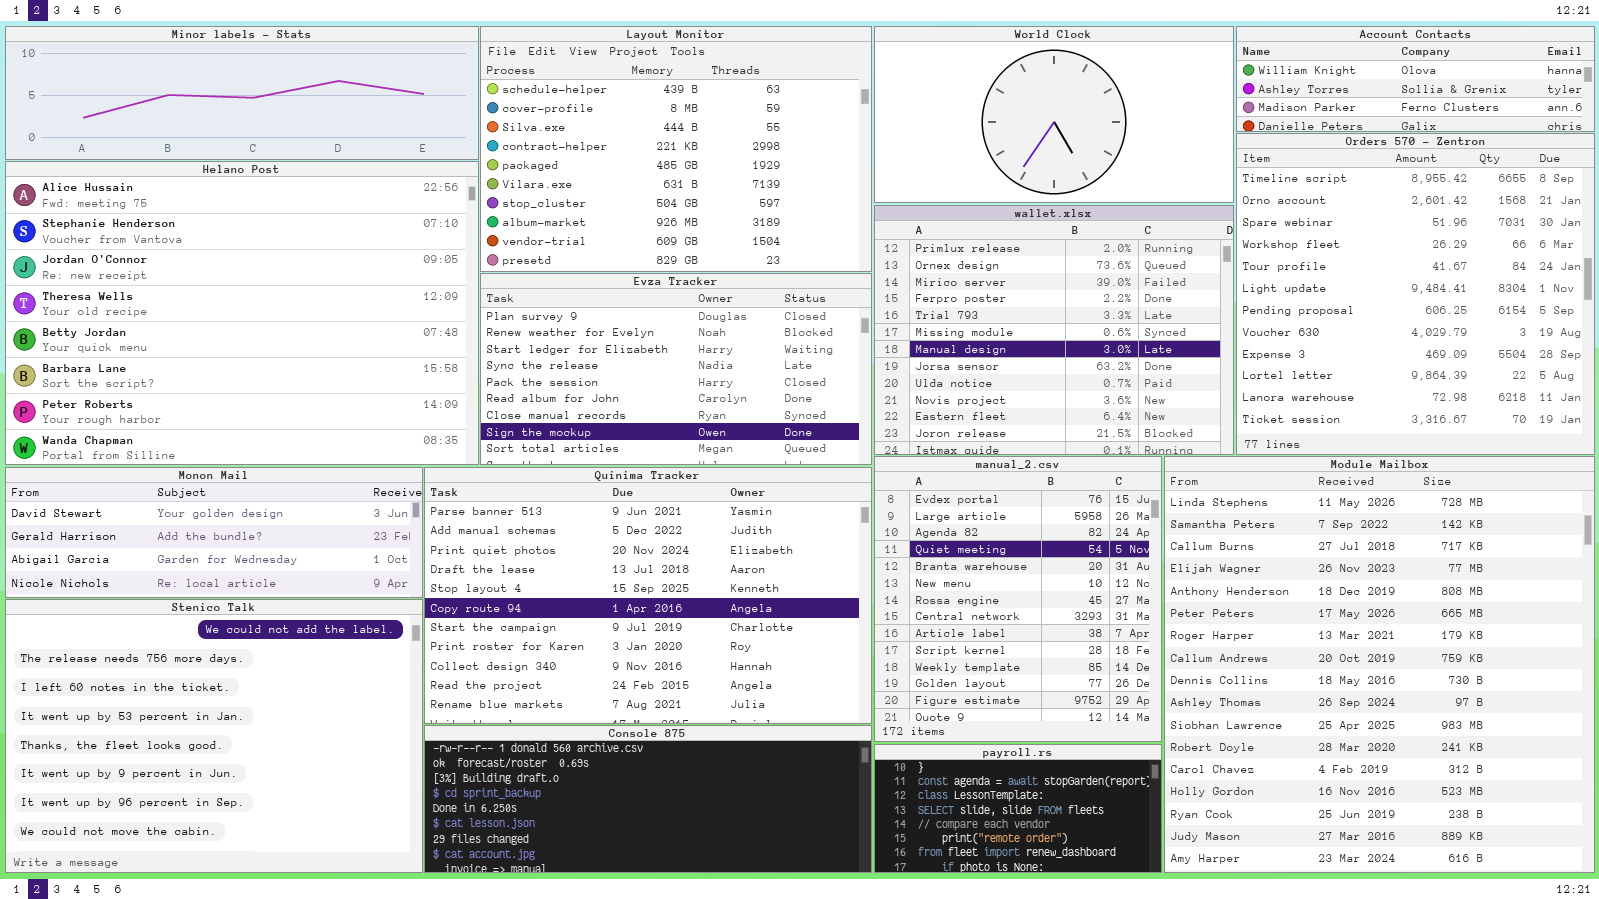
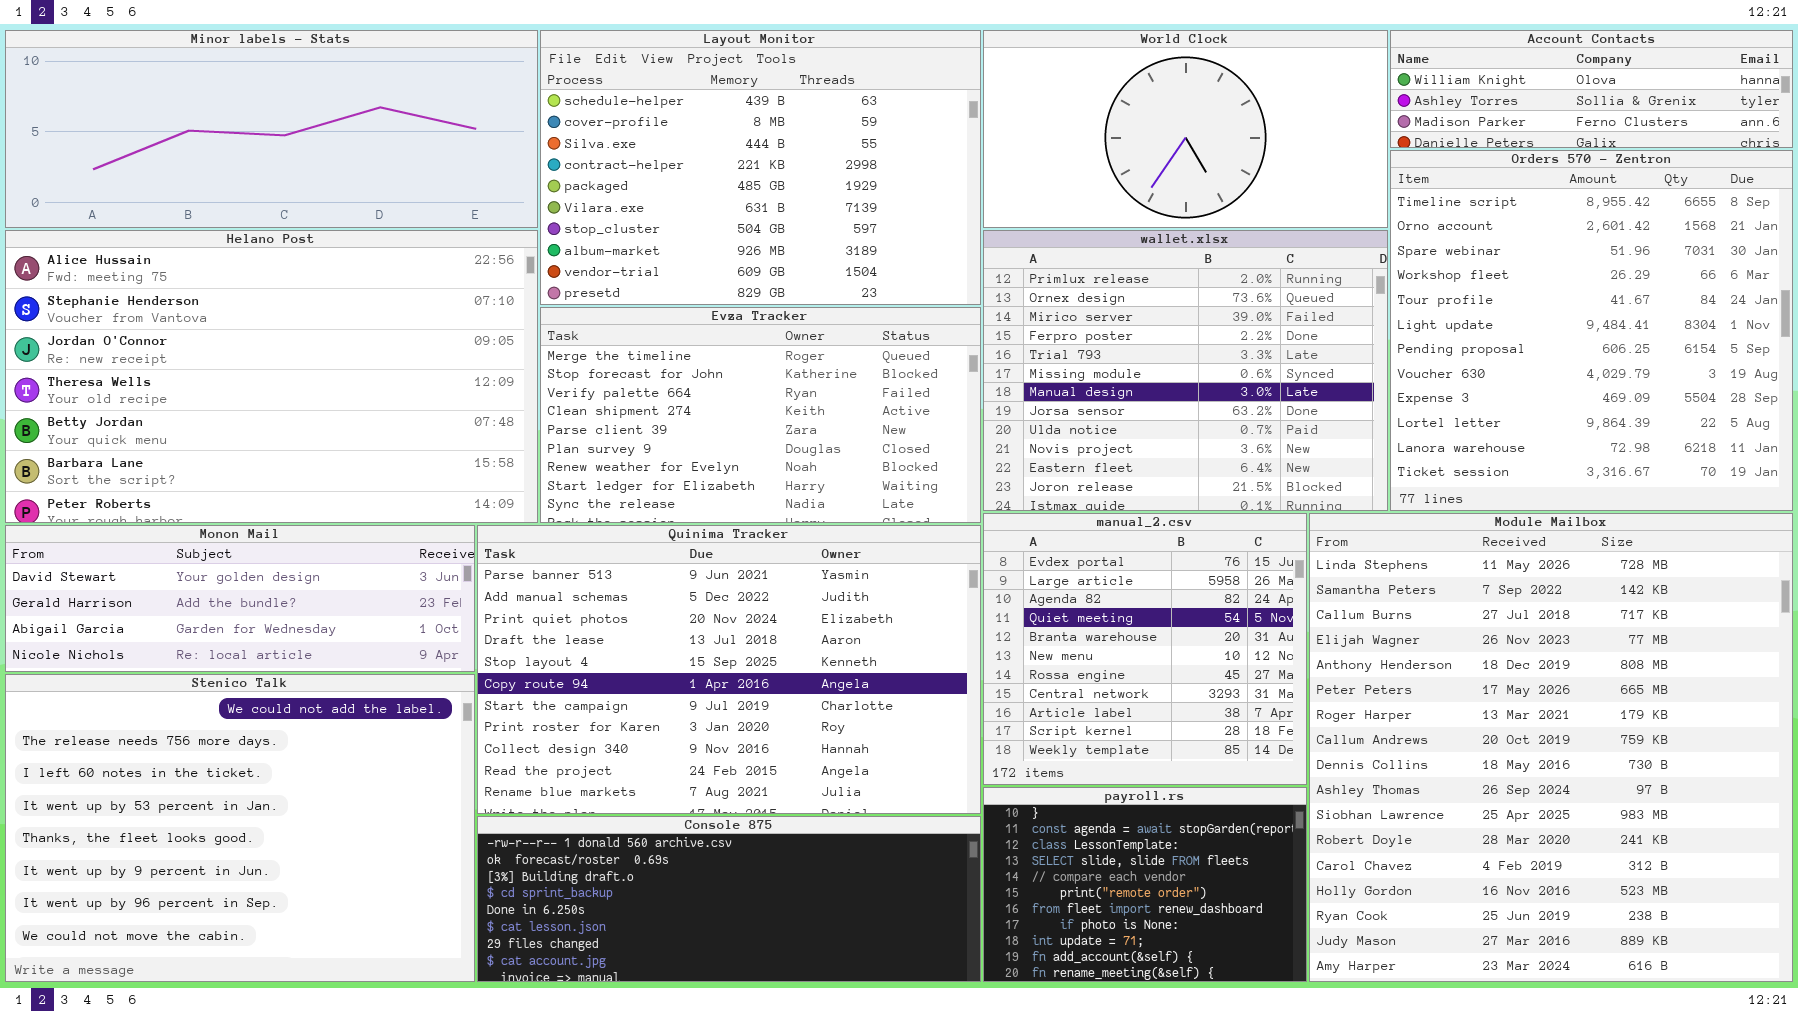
Minor labels - Stats: [5,26,479,160] -> [5,30,538,228], resized
Helano Post: [5,161,479,465] -> [5,230,538,523], resized
Evza Tracker: [480,273,872,465] -> [540,307,981,523], scrolled up 5 rows
manual_2.csv: [874,456,1162,742] -> [983,513,1307,785], resized
payroll.rs: [874,744,1162,873] -> [983,787,1307,982], resized

